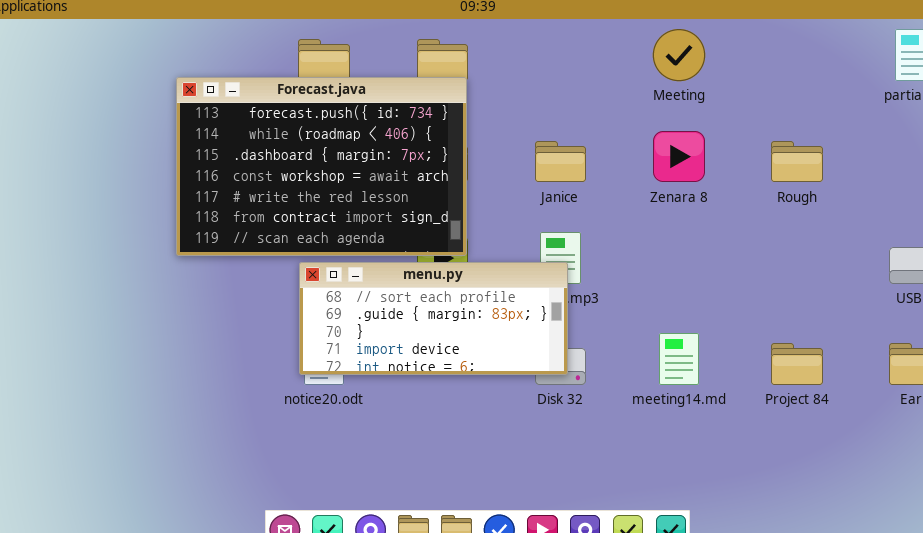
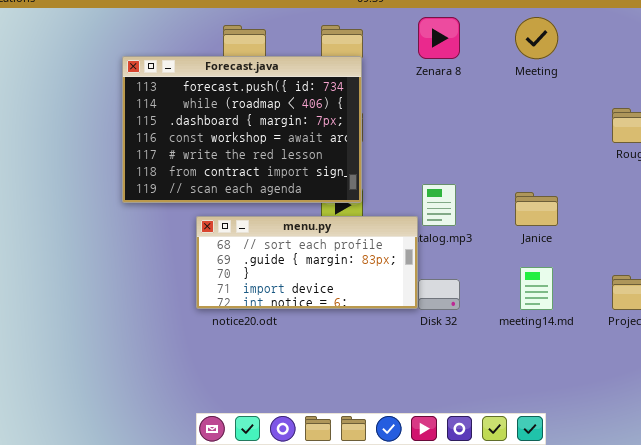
Zenara 8: [653,131,705,182] -> [418,17,460,59], moved
Janice: [535,141,586,182] -> [515,192,558,226], moved
menu.py: [299,262,568,375] -> [196,216,418,309], moved

